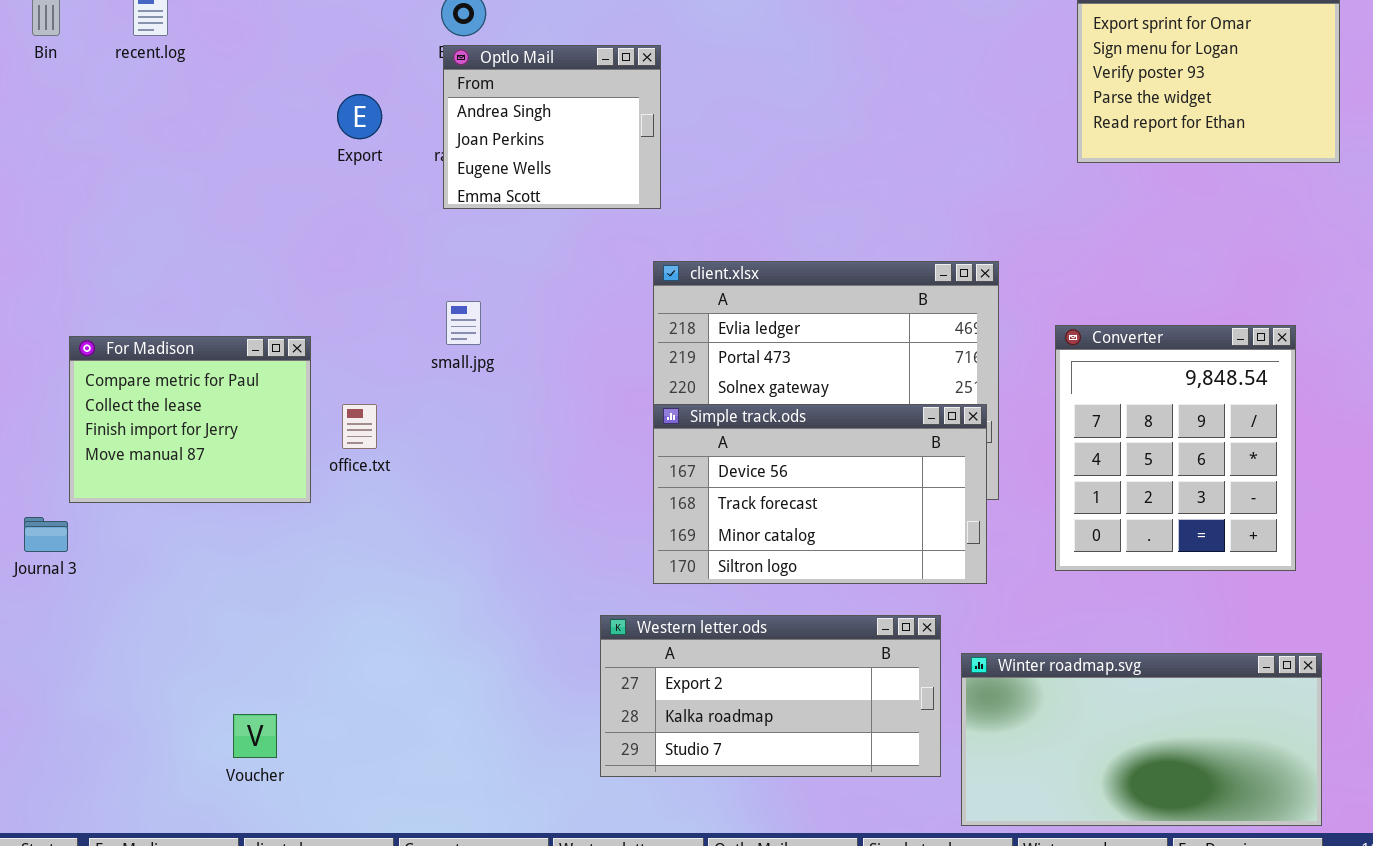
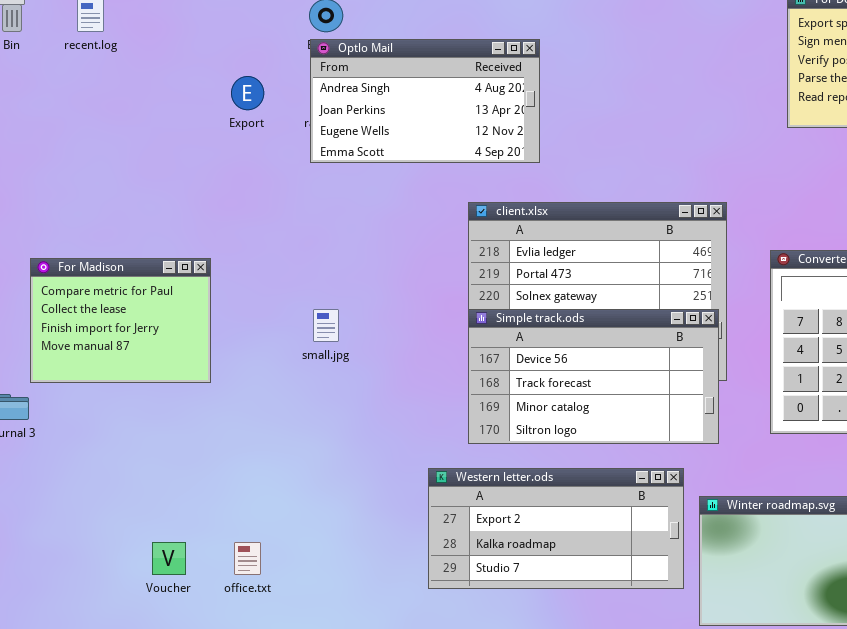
Optlo Mail: [443,45,661,209] -> [310,39,540,163], resized
small.jpg: [446,301,481,345] -> [313,309,339,342], moved
office.txt: [342,404,377,449] -> [234,542,261,575], moved

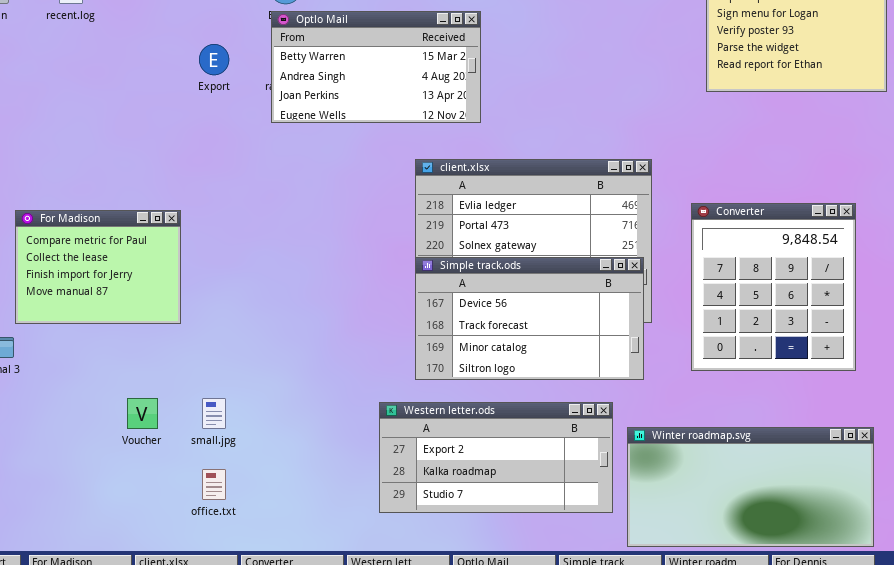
Optlo Mail: [310,39,540,163] -> [271,11,481,123], scrolled up 1 row
small.jpg: [313,309,339,342] -> [202,398,226,429], moved
Voucher: [152,542,186,575] -> [127,398,158,429], moved

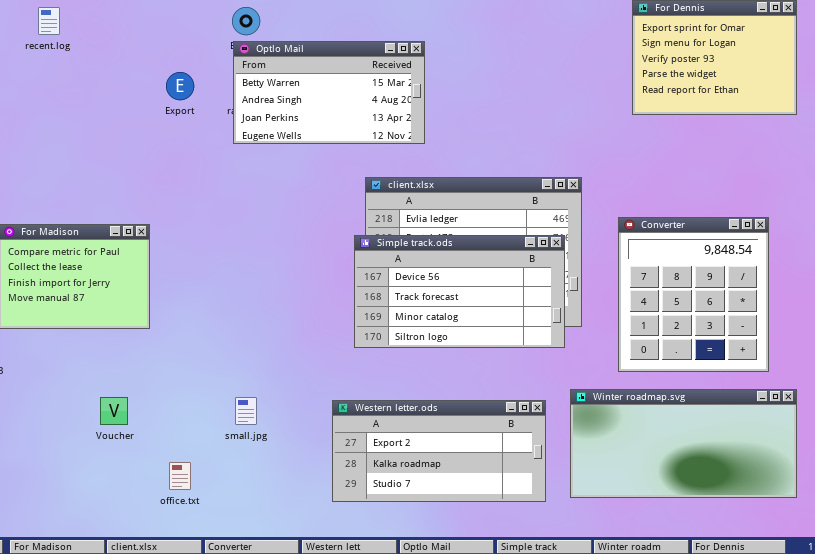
Simple track.ods: [415,257,644,380] -> [354,235,565,348], moved
small.jpg: [202,398,226,429] -> [235,397,257,425], moved
Winter roadmap.svg: [627,427,874,547] -> [570,389,797,498], moved

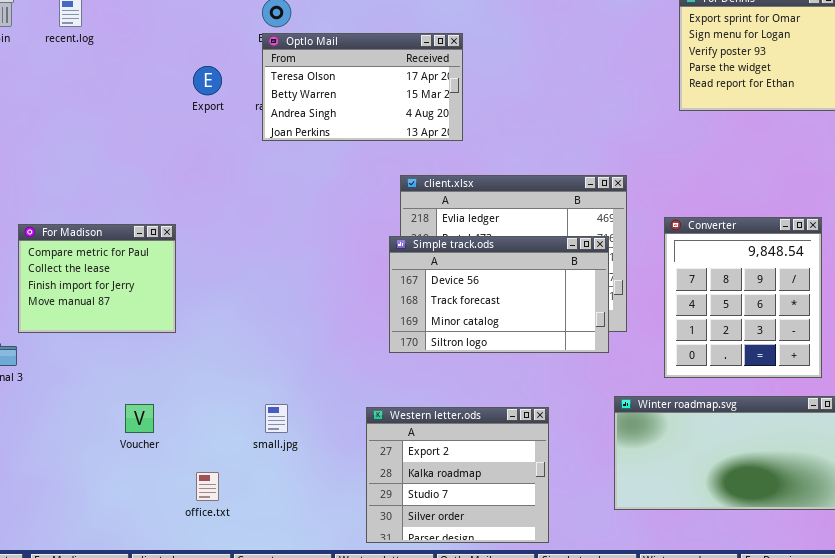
Optlo Mail: [233,41,425,144] -> [262,33,463,141], scrolled up 1 row
Western letter.ods: [332,400,546,502] -> [366,407,549,543], resized

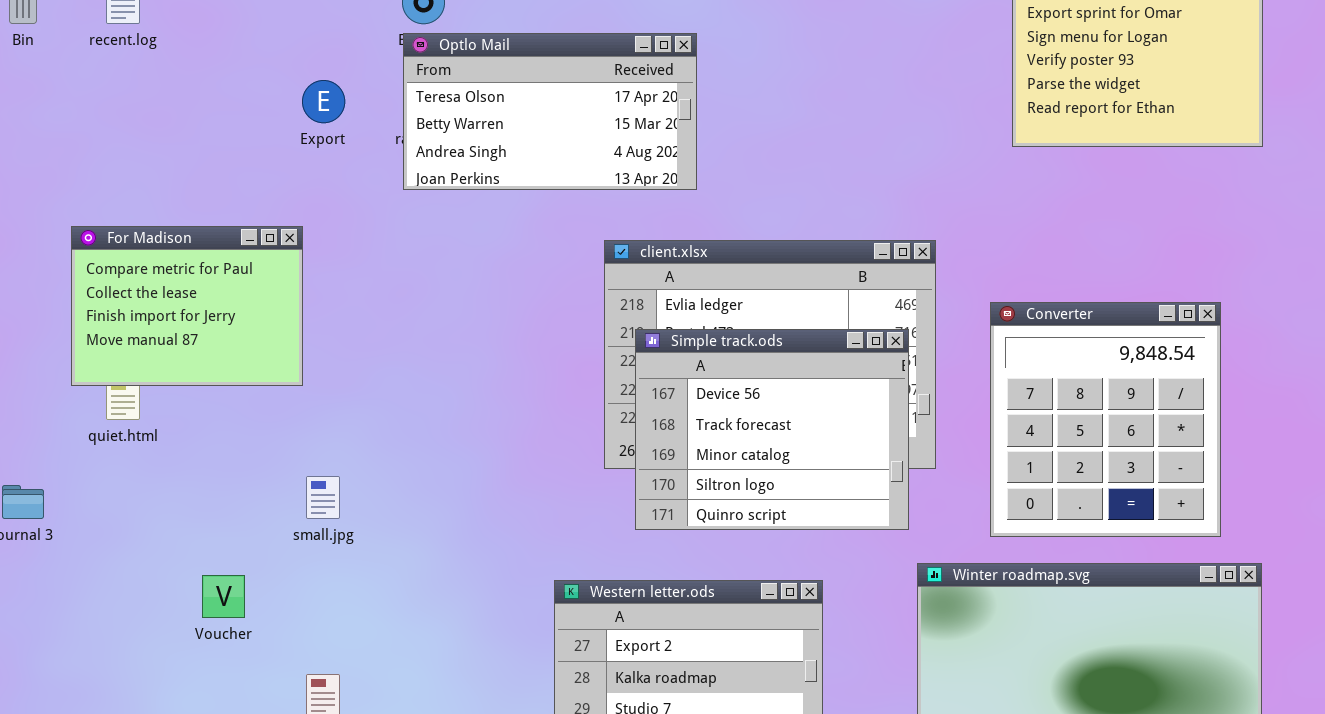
For Madison: [18,224,176,333] -> [71,226,303,386], moved
Simple track.ods: [389,236,609,353] -> [635,329,909,530], resized
small.jpg: [265,404,288,433] -> [306,476,340,519], moved

